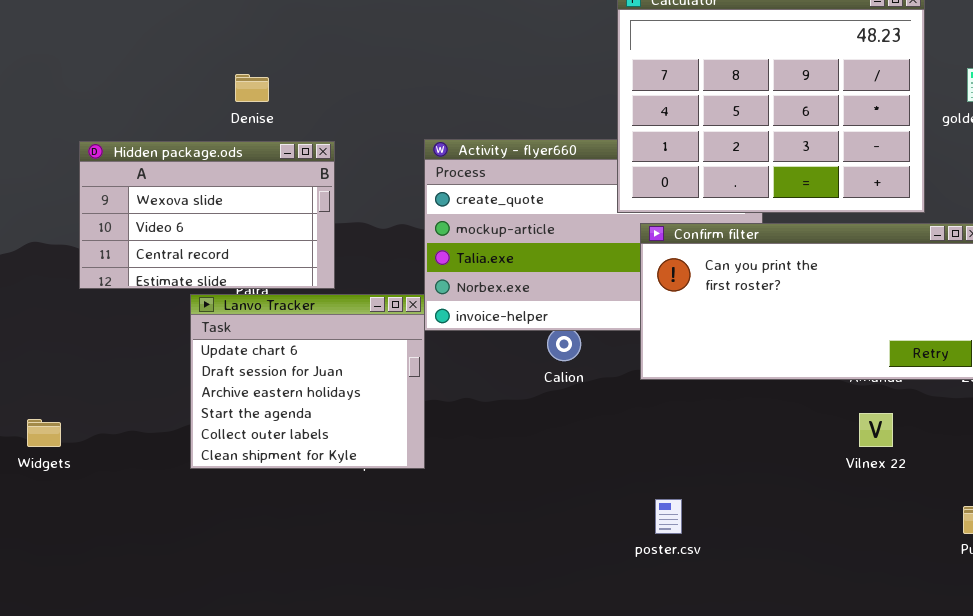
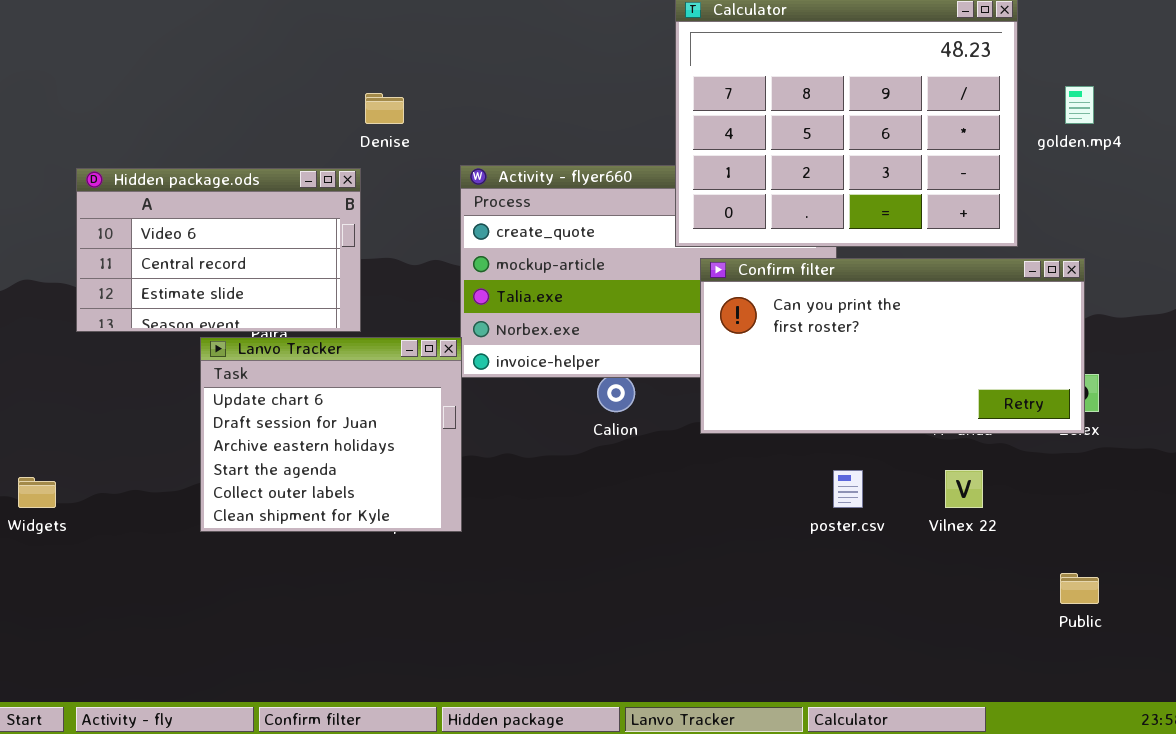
Denise: [235,74,269,102] -> [365,93,404,124], moved
Hidden package.ods: [79,141,335,289] -> [76,168,361,332], scrolled down 1 row
poster.csv: [655,499,682,534] -> [833,470,863,508], moved

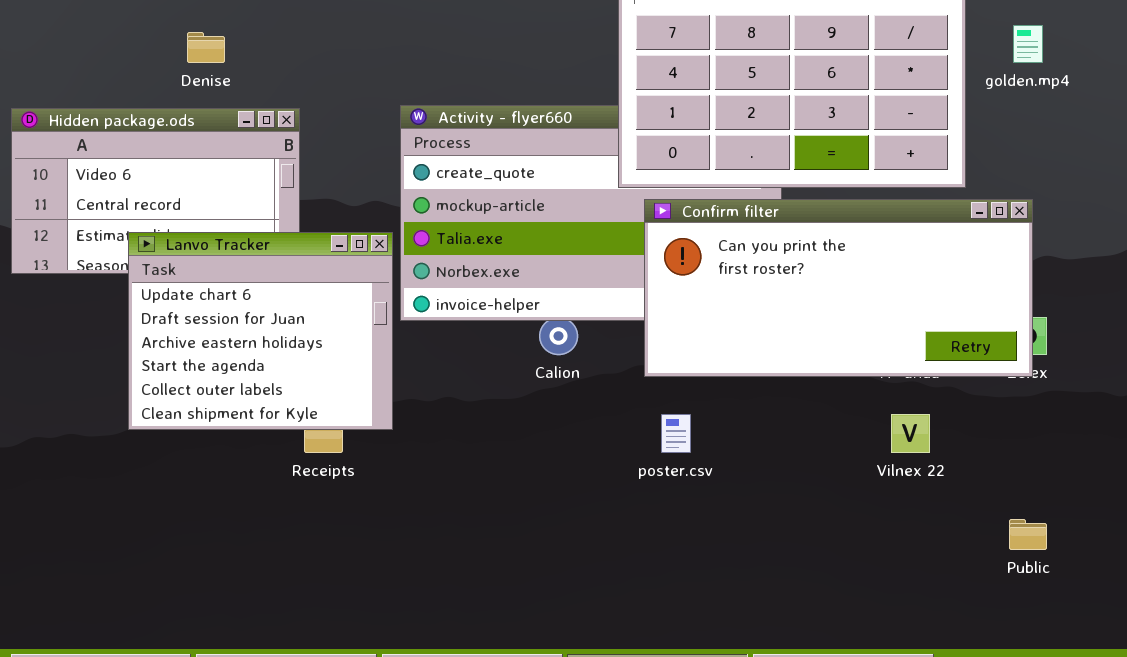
Denise: [365,93,404,124] -> [187,32,225,63], moved
Lanvo Tracker: [200,337,462,532] -> [128,232,393,430], moved
poster.csv: [833,470,863,508] -> [661,414,691,453], moved

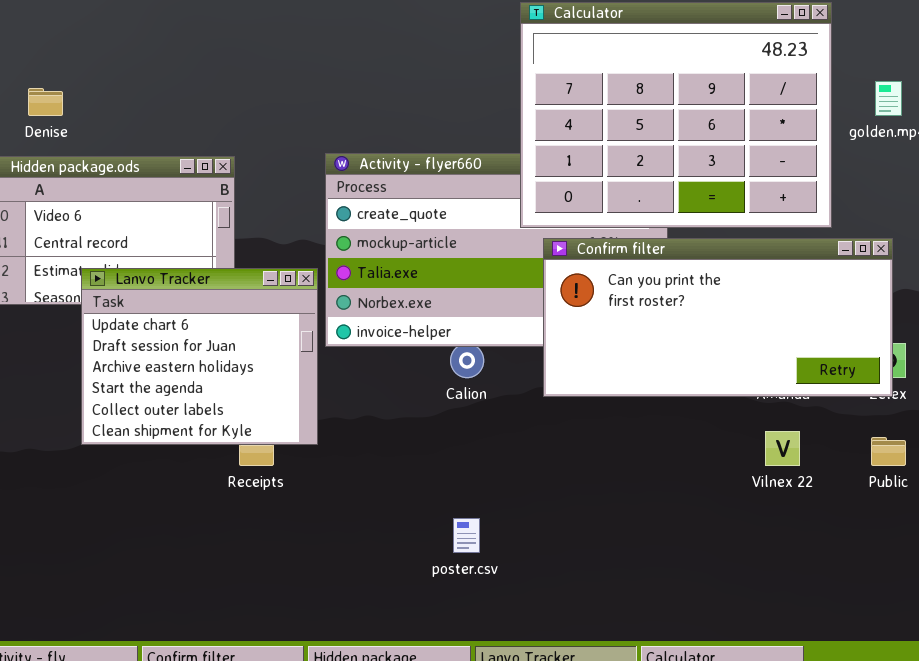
Denise: [187,32,225,63] -> [28,88,63,116], moved
poster.csv: [661,414,691,453] -> [453,518,480,553], moved
Public: [1009,519,1047,550] -> [871,437,906,466], moved

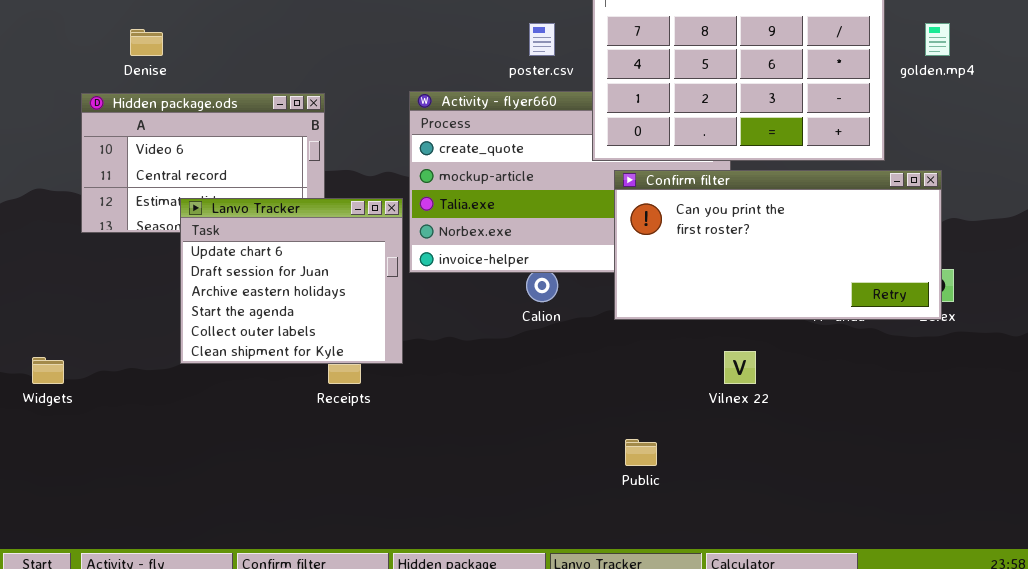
Vilnex 22: [765,431,800,466] -> [724,351,756,384], moved
Public: [871,437,906,466] -> [625,439,657,466], moved
poster.csv: [453,518,480,553] -> [529,23,555,56], moved

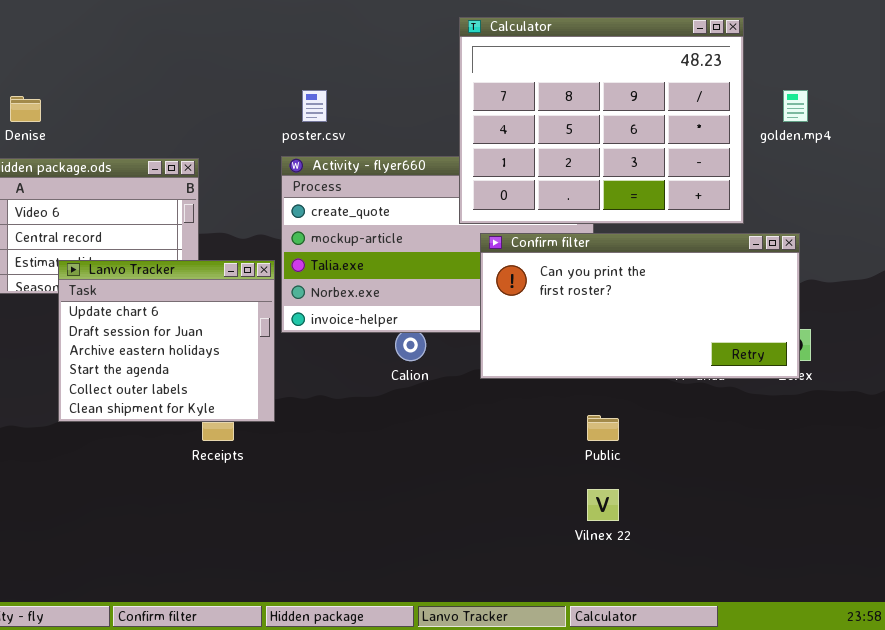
poster.csv: [529,23,555,56] -> [302,90,327,122], moved
Vilnex 22: [724,351,756,384] -> [587,489,619,521], moved
Public: [625,439,657,466] -> [587,415,619,441], moved

